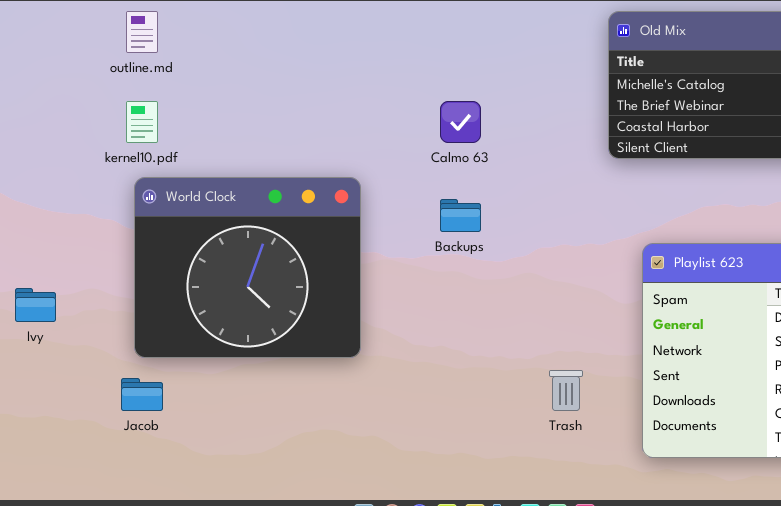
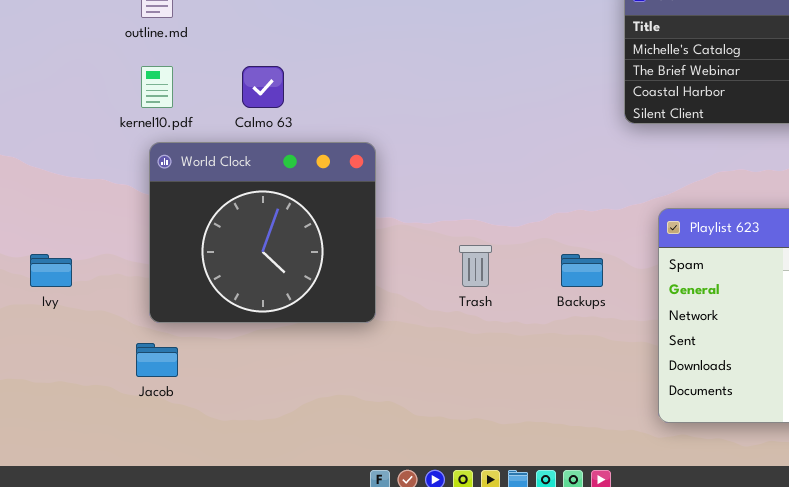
Calmo 63: [440,101,481,143] -> [242,66,284,108], moved
Backups: [440,199,481,232] -> [561,254,603,287], moved
Trash: [549,370,583,411] -> [459,245,492,287], moved

